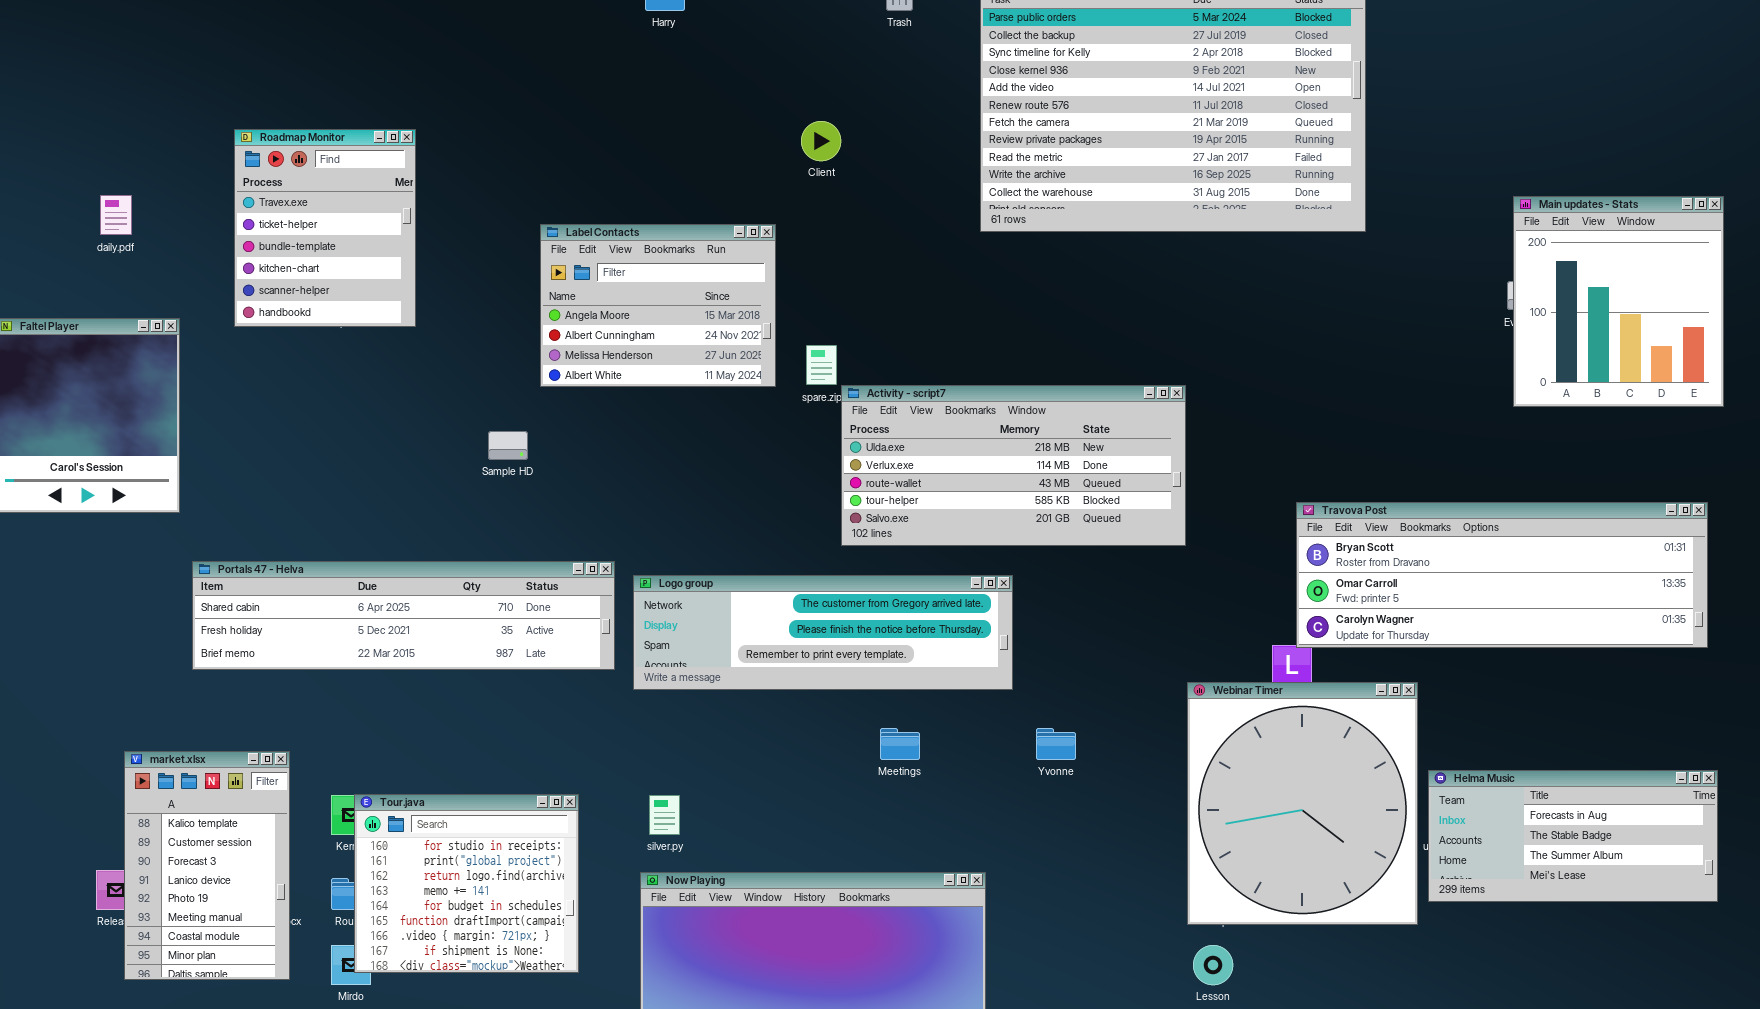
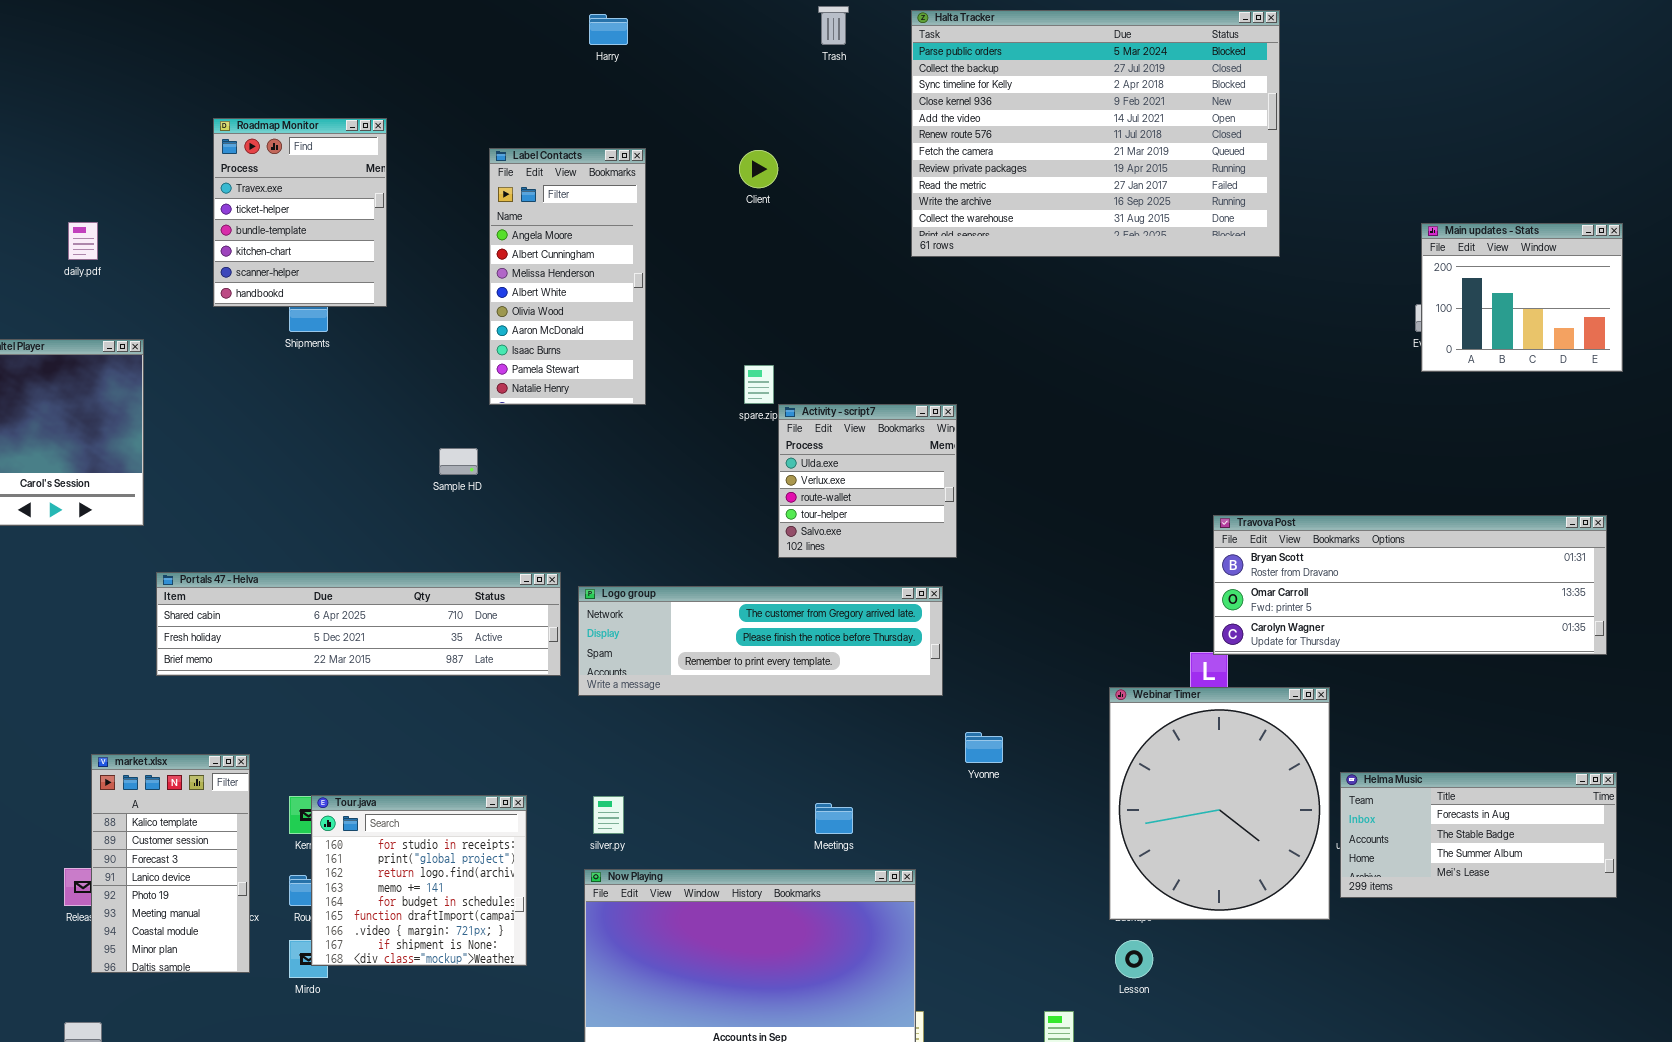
Roadmap Monitor: [234,129,416,327] -> [213,118,387,307], moved
Main updates - Stats: [1513,196,1724,407] -> [1421,223,1623,372], resized
Label Contacts: [540,224,776,387] -> [489,148,646,405], resized
Activity - script7: [841,385,1186,546] -> [778,404,957,558], resized
Meetings: [880,728,920,760] -> [815,803,853,834], moved

